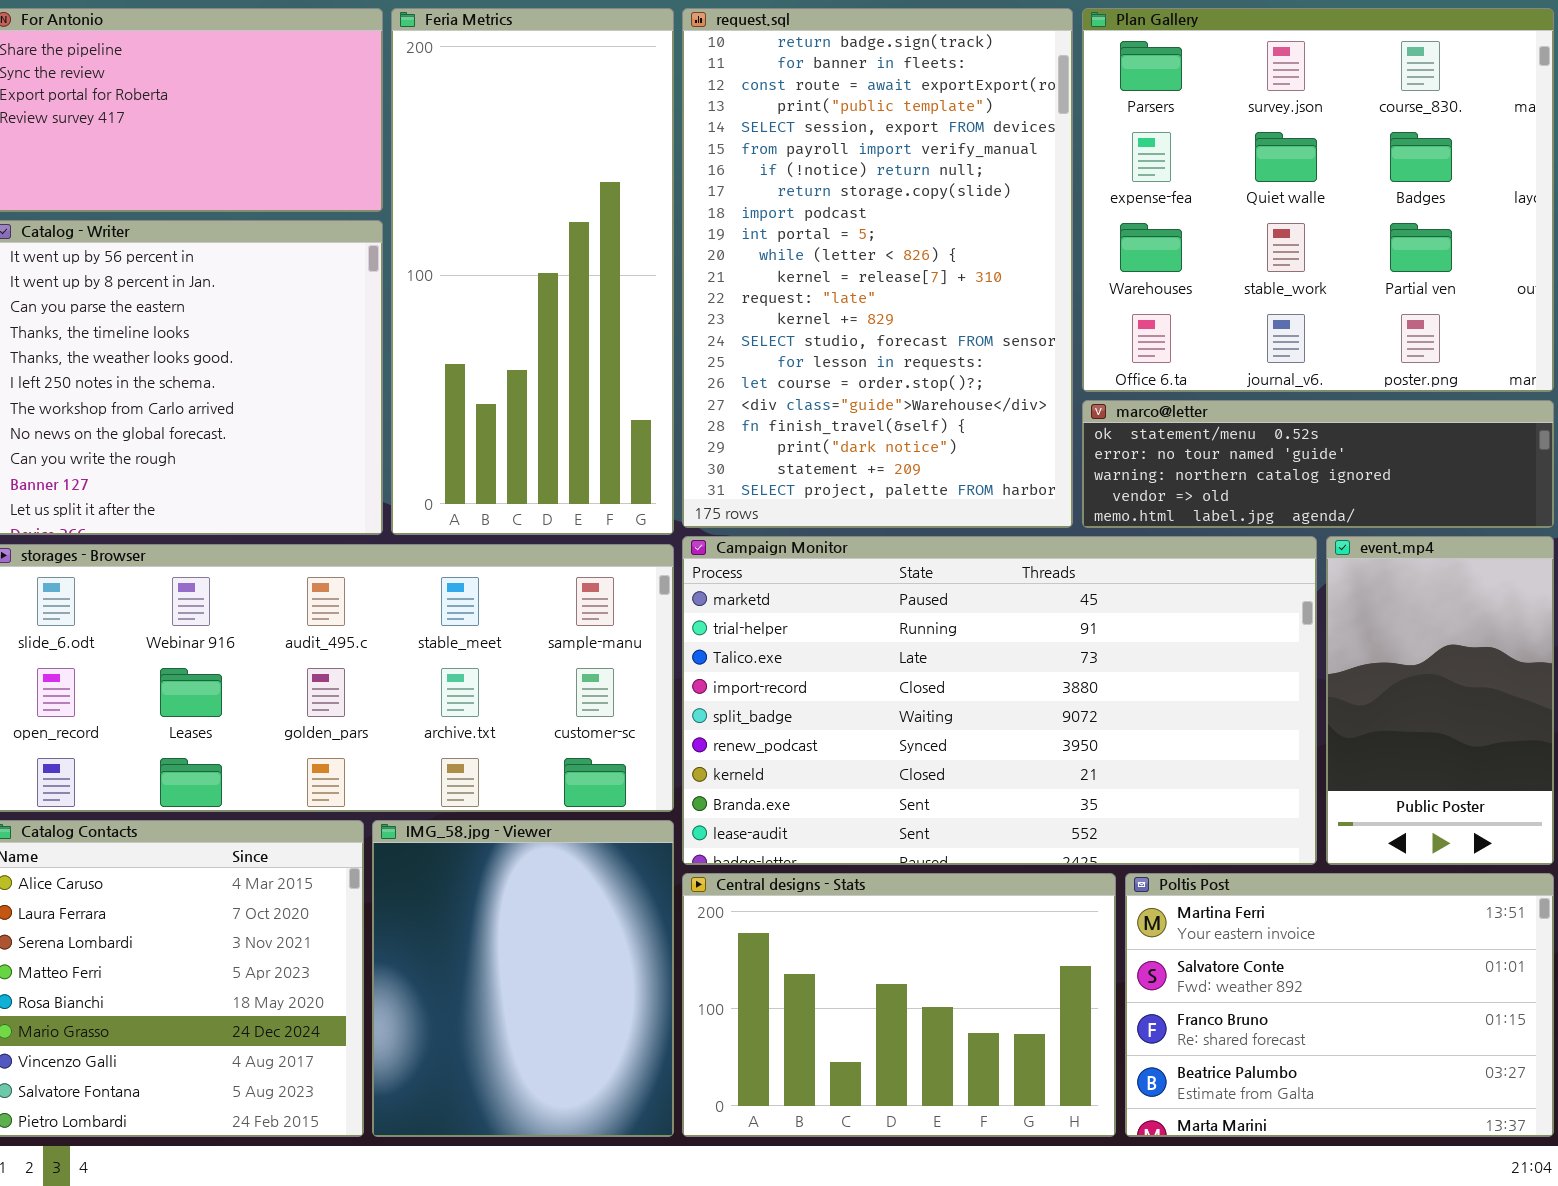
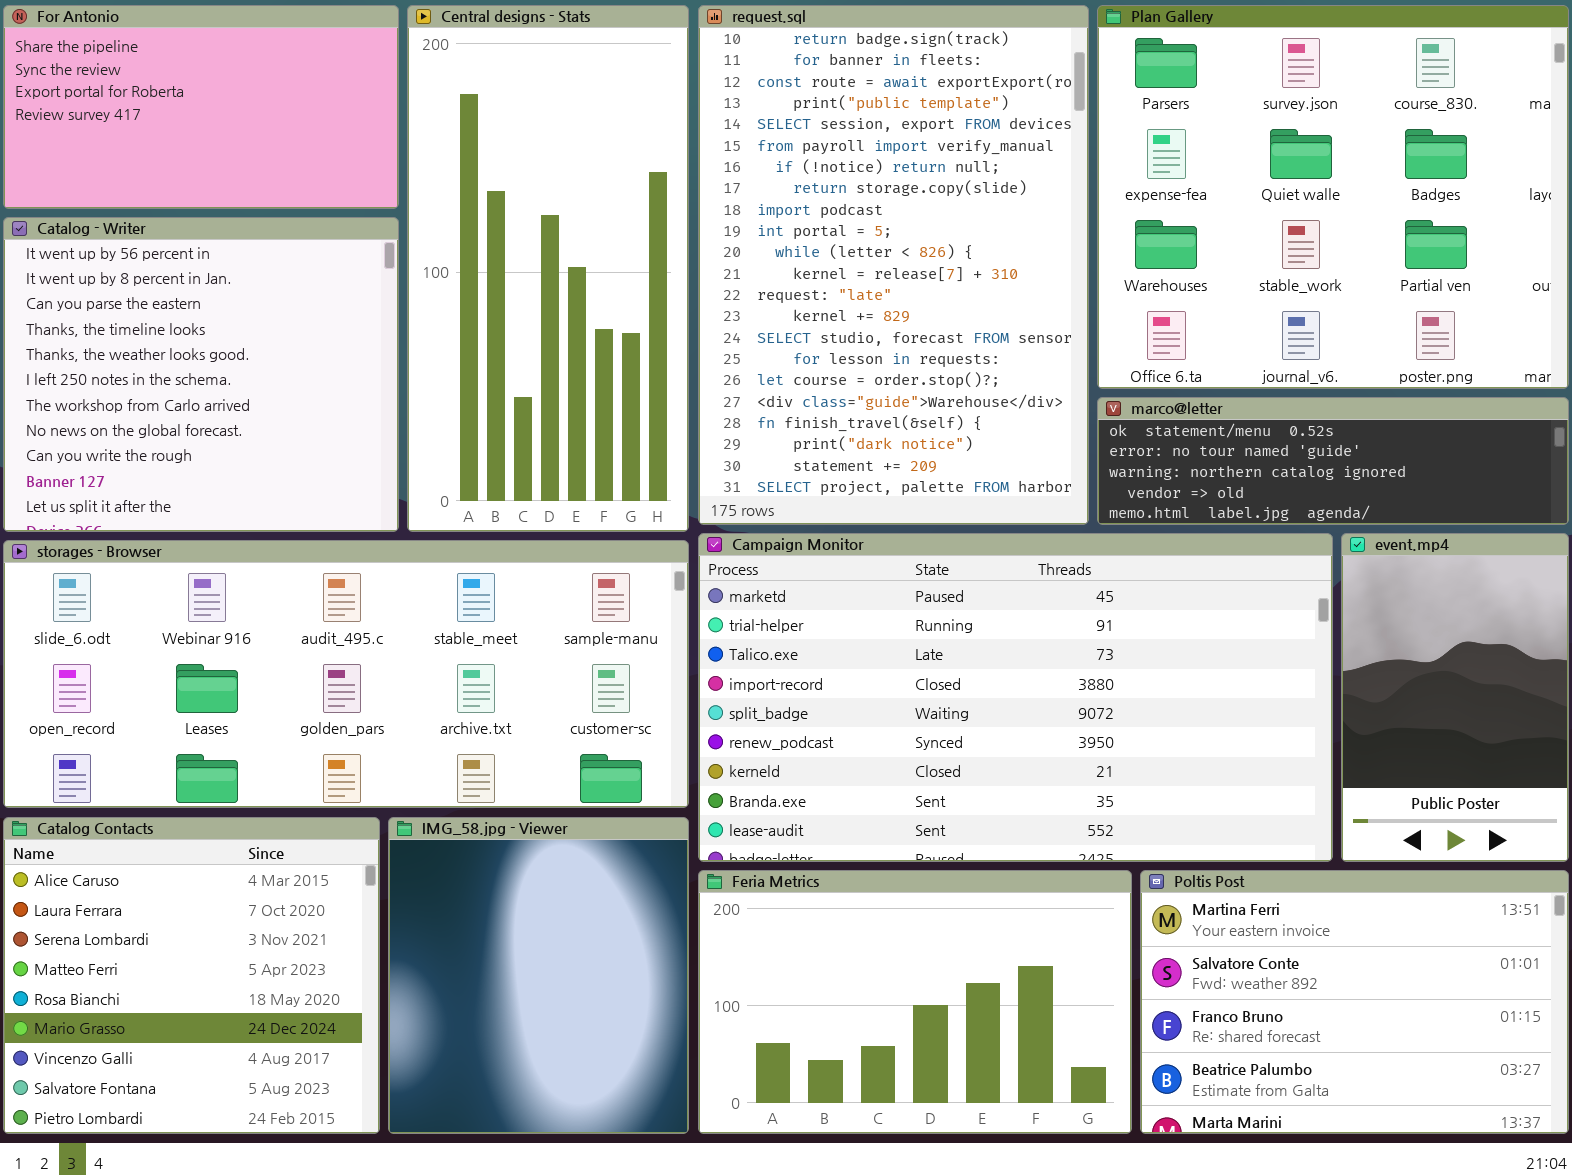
Feria Metrics: [391,8,674,535] -> [698,870,1132,1134], moved, resized
Central designs - Stats: [682,873,1116,1137] -> [407,5,689,532], moved, resized

